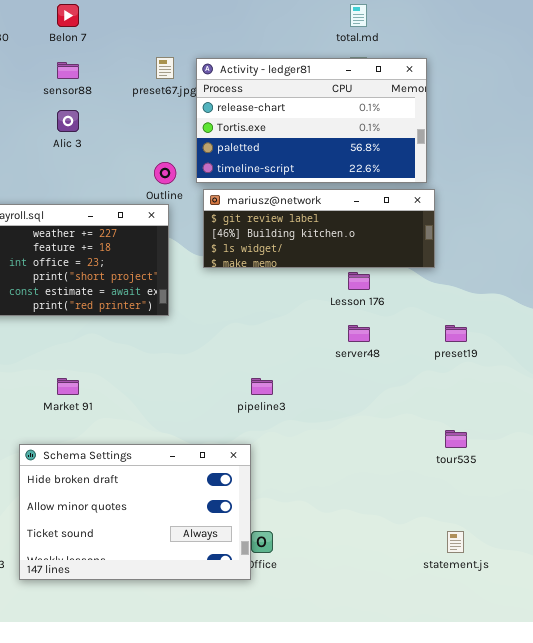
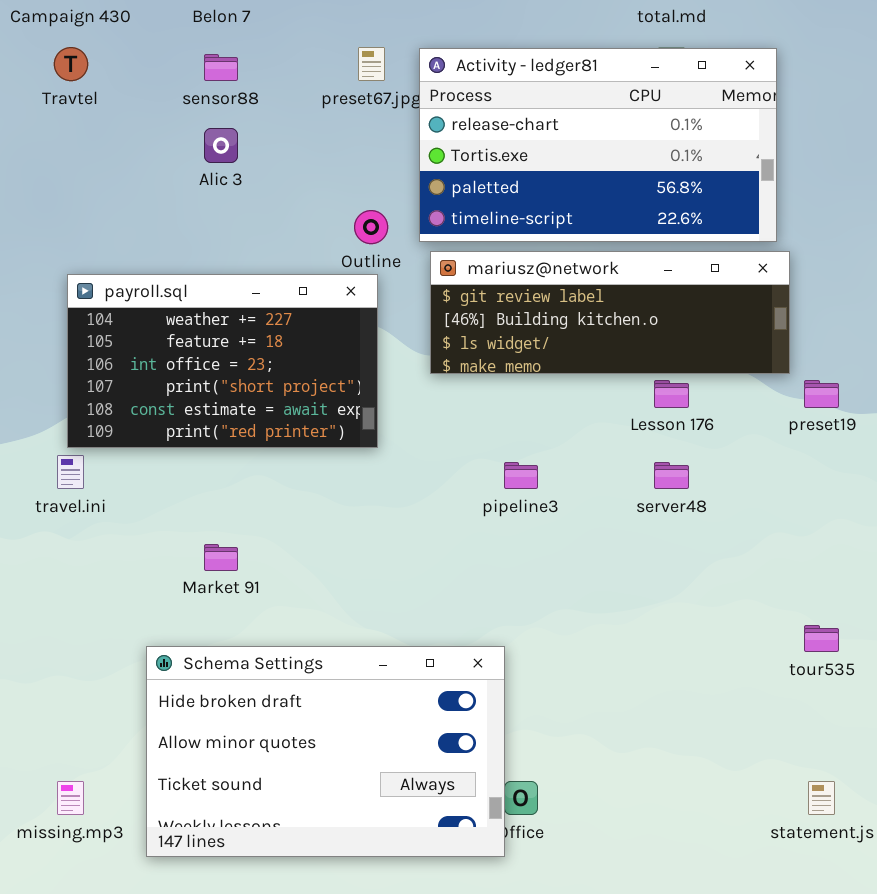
preset19: [445,325,467,342] -> [804,380,839,408], moved
pipeline3: [251,378,273,395] -> [504,462,538,489], moved

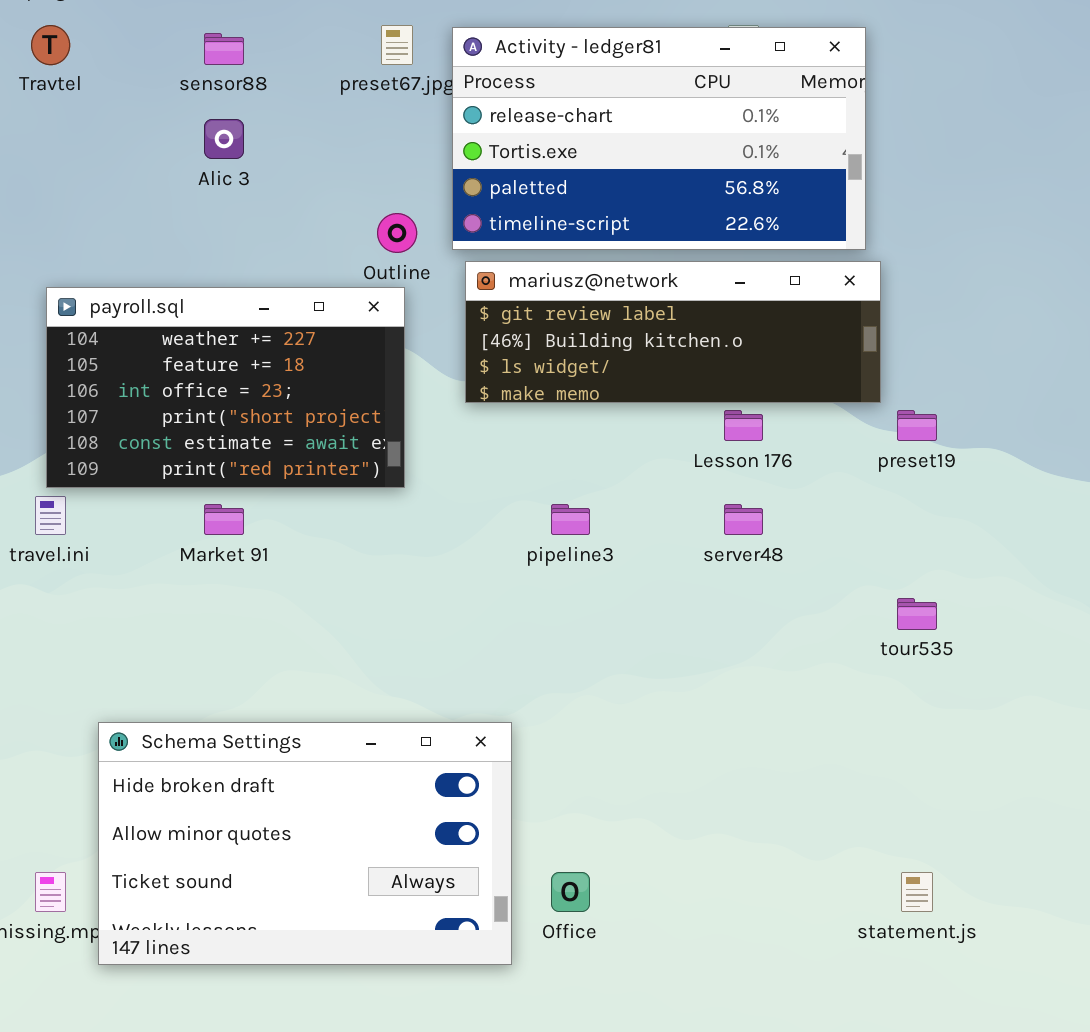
Market 91: [204,544,238,571] -> [204,504,244,535], moved
tour535: [804,625,839,652] -> [897,598,937,630], moved
Schema Settings: [146,646,505,857] -> [98,722,512,965], moved

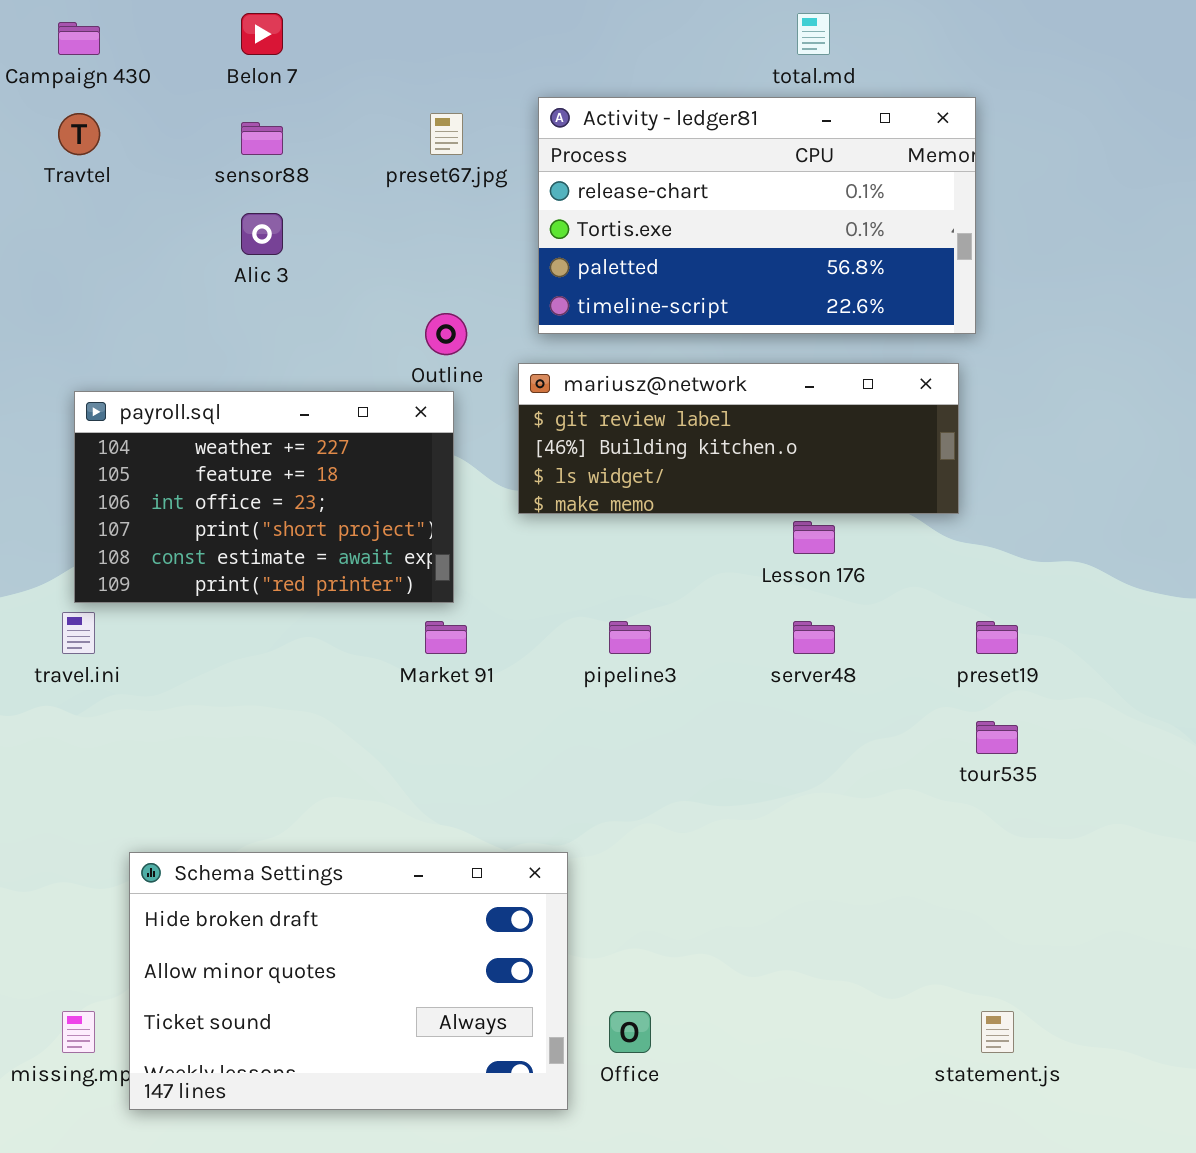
Activity - ledger81: [452,27,866,250] -> [538,97,976,334], moved
preset19: [897,410,937,441] -> [976,621,1018,654], moved
Market 91: [204,504,244,535] -> [425,621,467,654], moved

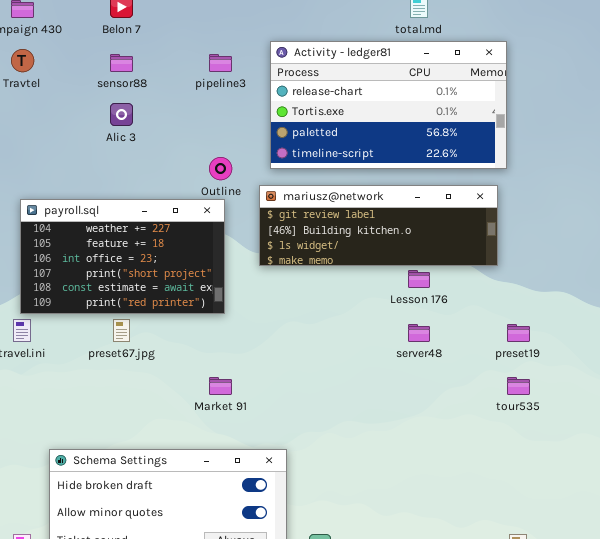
preset67.jpg: [430,113,463,155] -> [113,319,130,342], moved
Market 91: [425,621,467,654] -> [209,377,232,395], moved
pipeline3: [609,621,651,654] -> [209,54,232,72], moved

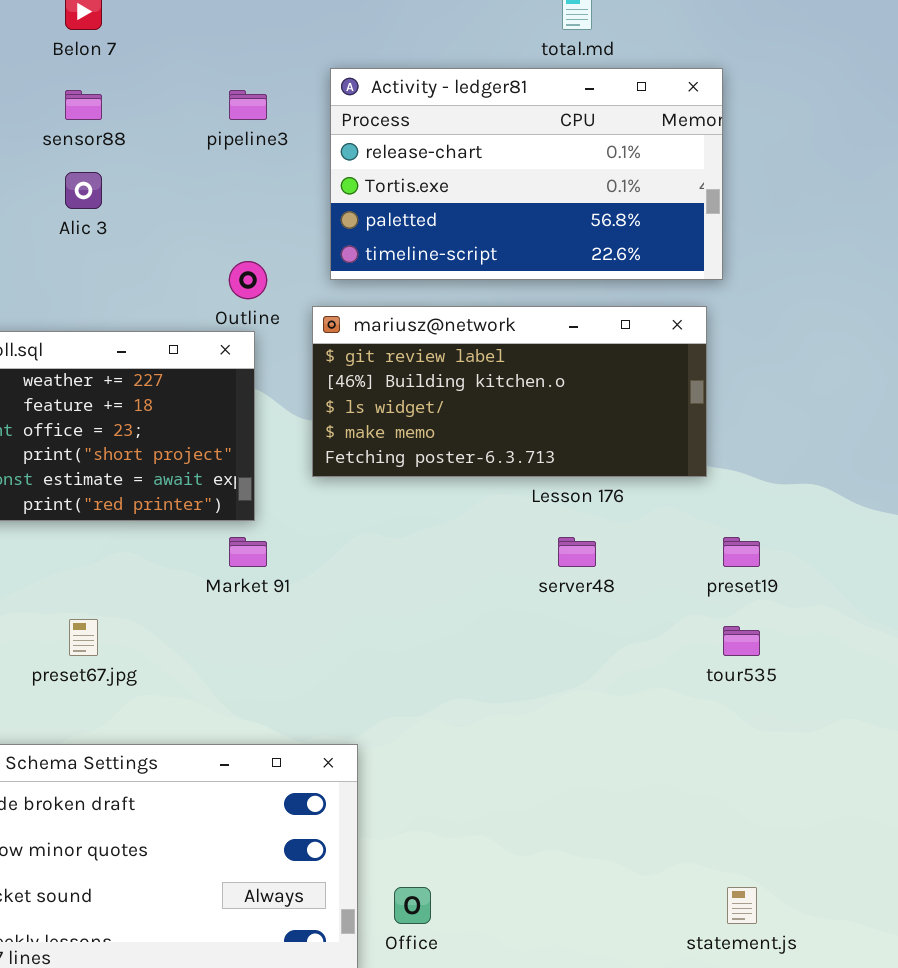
mariusz@network: [259,185,498,266] -> [312,306,707,477], resized
preset67.jpg: [113,319,130,342] -> [69,619,98,656], moved
Market 91: [209,377,232,395] -> [229,537,267,567], moved

